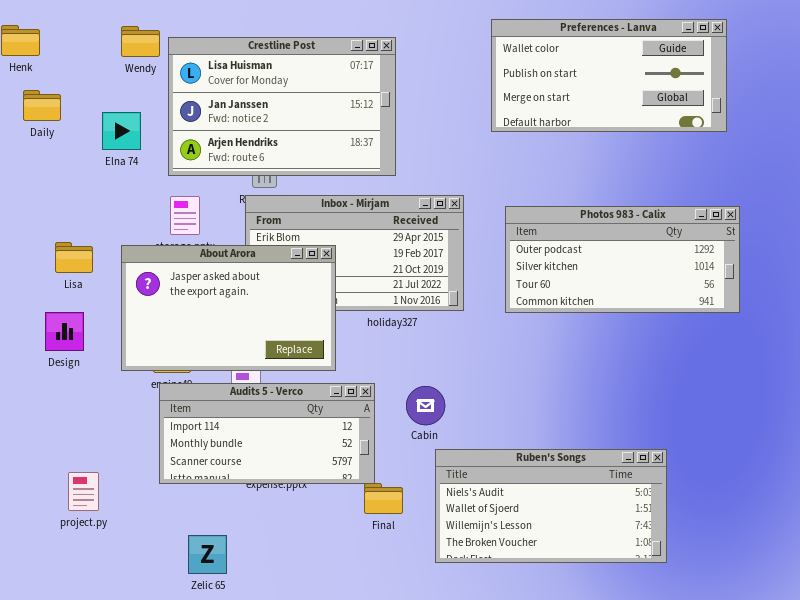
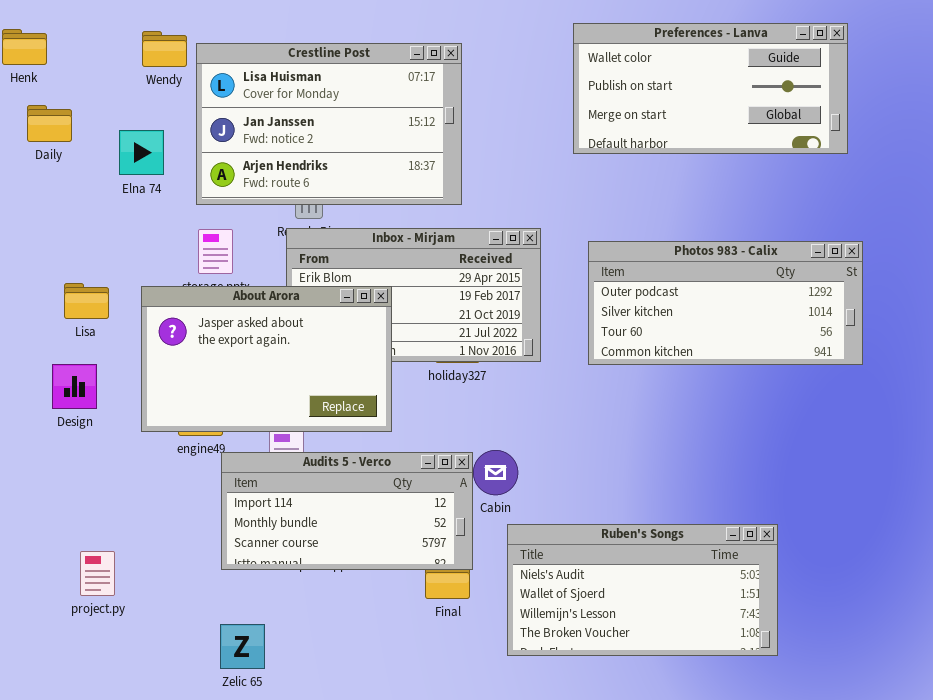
Audits 5 - Verco: [159,383,375,484] -> [221,452,473,570], moved

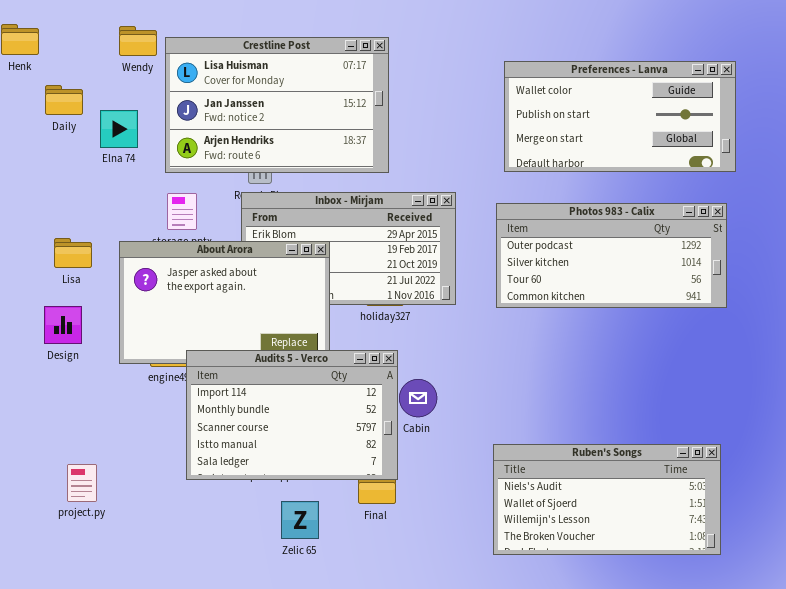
Preferences - Lanva: [573,23,848,154] -> [504,61,736,172], moved
Daily: [27,105,72,142] -> [45,85,83,115], moved
Audits 5 - Verco: [221,452,473,570] -> [186,350,398,480], resized
Ruben's Songs: [507,524,778,656] -> [493,444,721,555], moved
Zelic 65: [220,624,265,669] -> [281,501,319,539], moved

